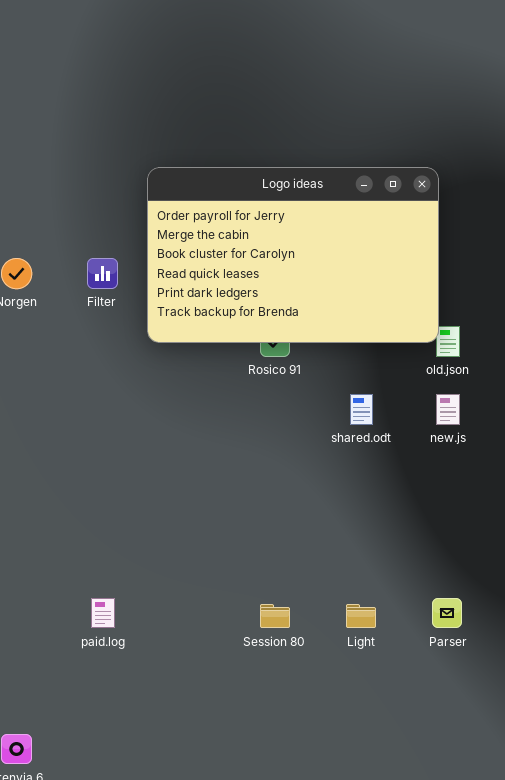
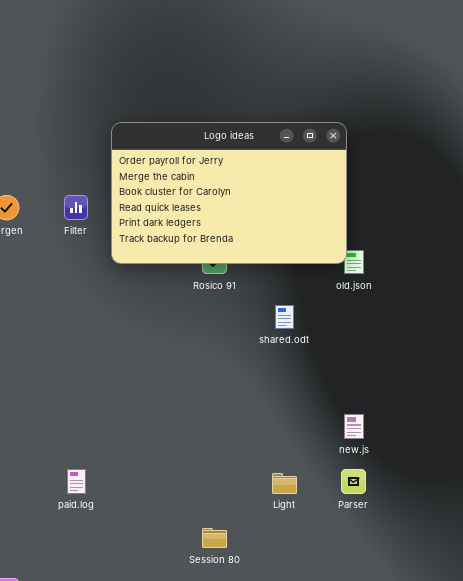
new.js: [436,394,460,425] -> [344,414,364,439], moved
Session 80: [260,604,290,628] -> [202,528,227,548], moved

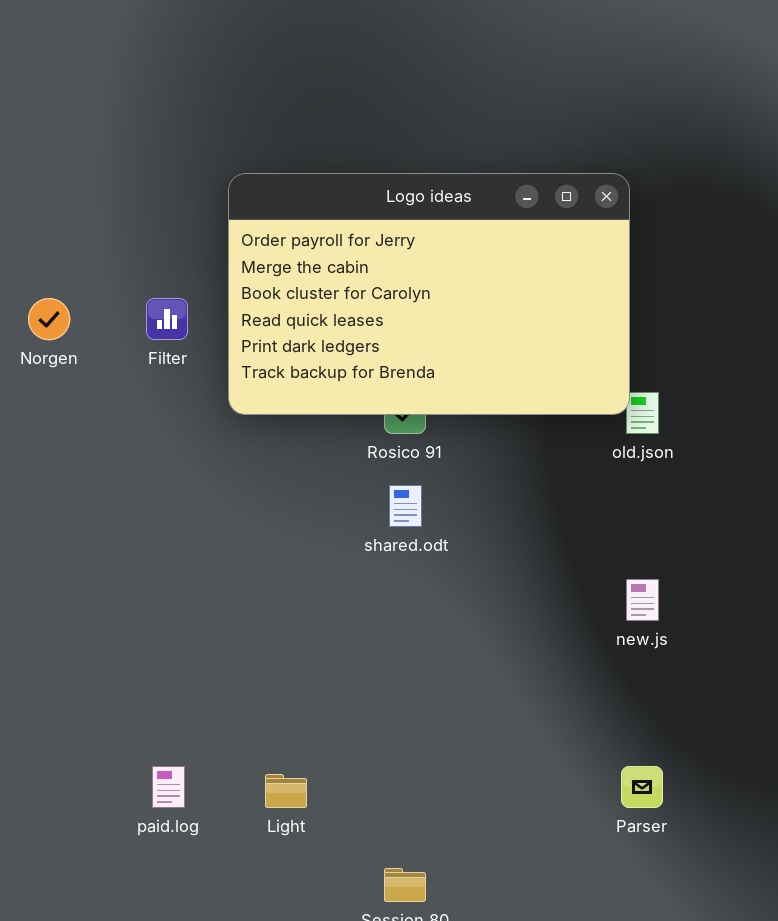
shared.odt: [275,305,294,329] -> [389,485,422,527], moved
new.js: [344,414,364,439] -> [626,579,659,621], moved
Light: [272,473,297,494] -> [265,774,307,808], moved

